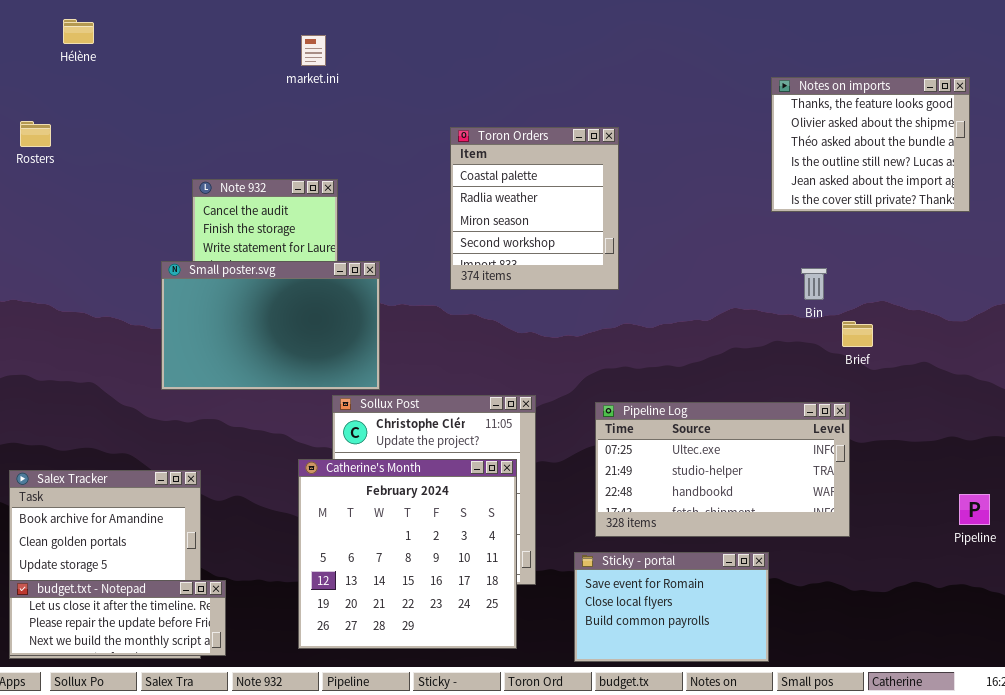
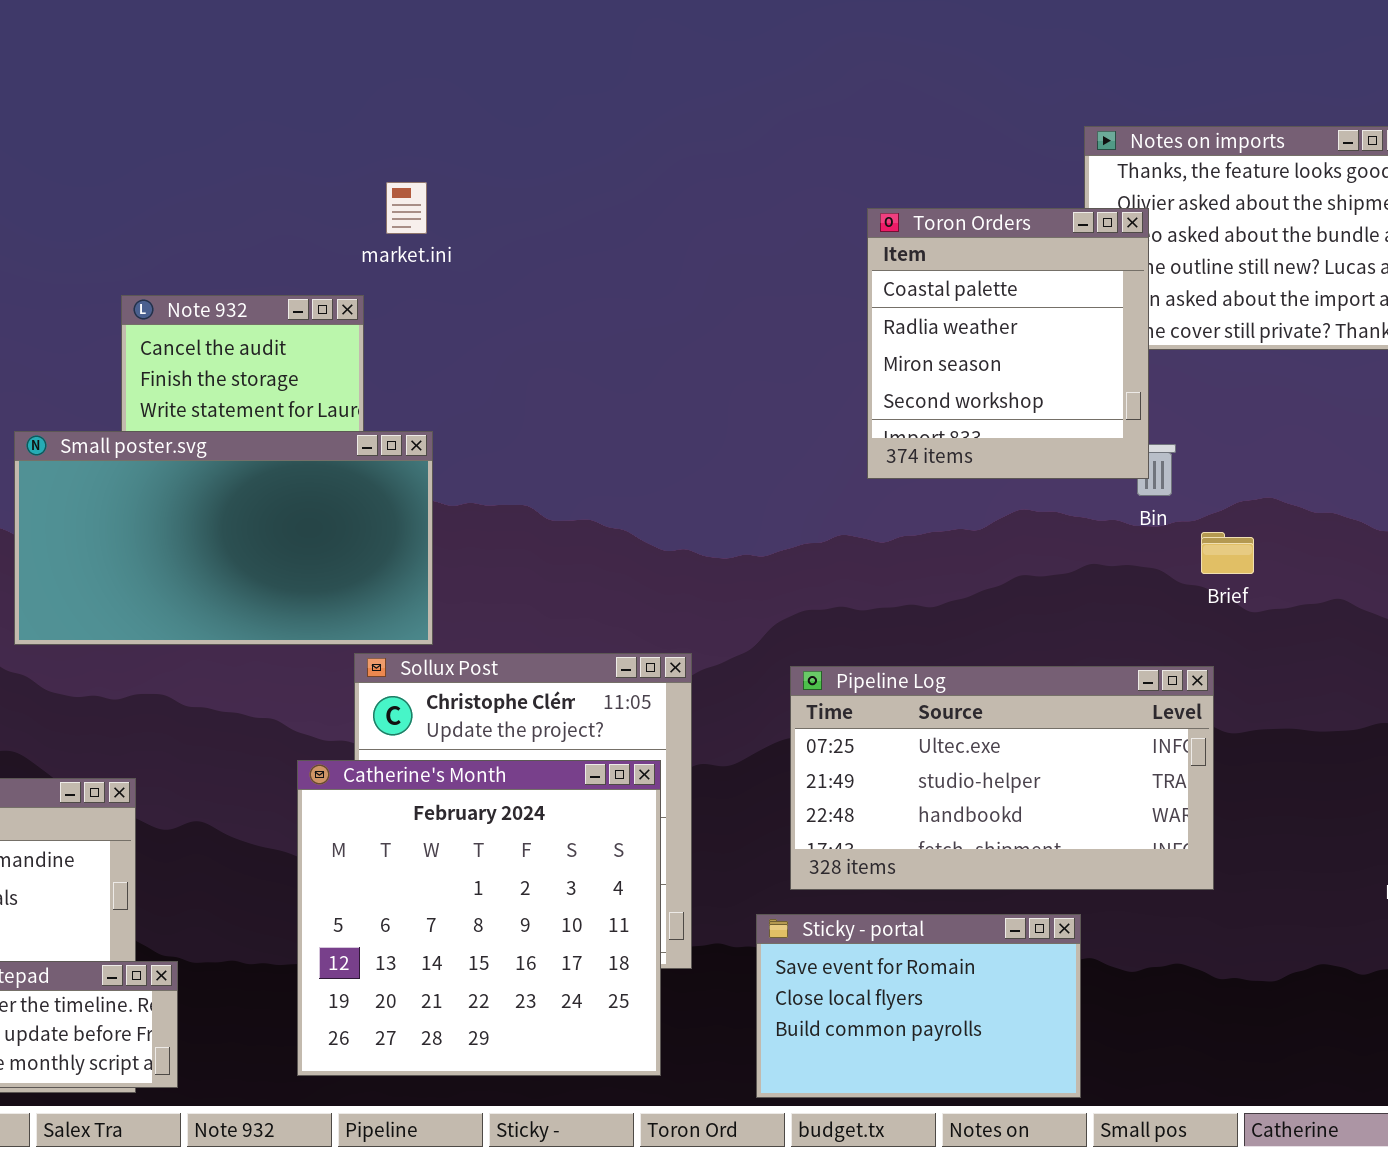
market.ini: [301,35,326,66] -> [386,182,427,234], moved
Toron Orders: [450,127,619,290] -> [867,208,1149,479], moved
Small poster.svg: [161,261,380,390] -> [14,431,433,645], resized

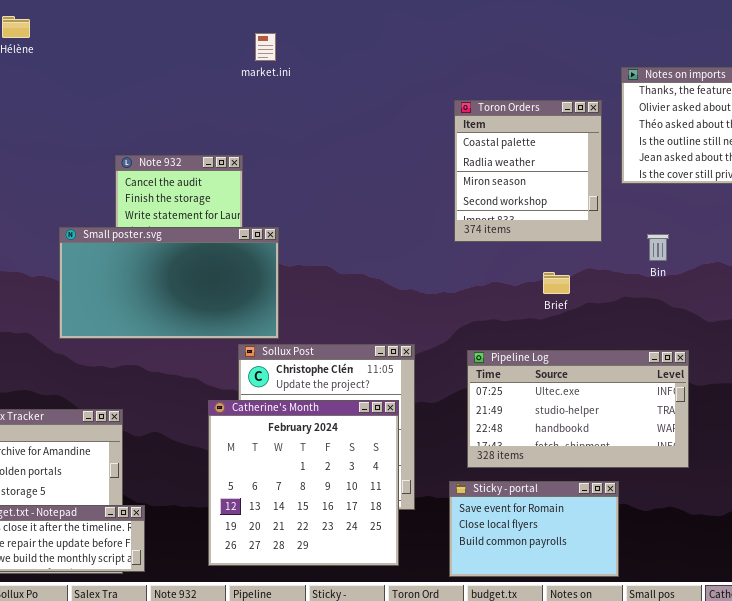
market.ini: [386,182,427,234] -> [255,33,276,61], moved
Toron Orders: [867,208,1149,479] -> [454,100,602,242], moved
Brief: [1201,532,1254,574] -> [543,272,570,294], moved

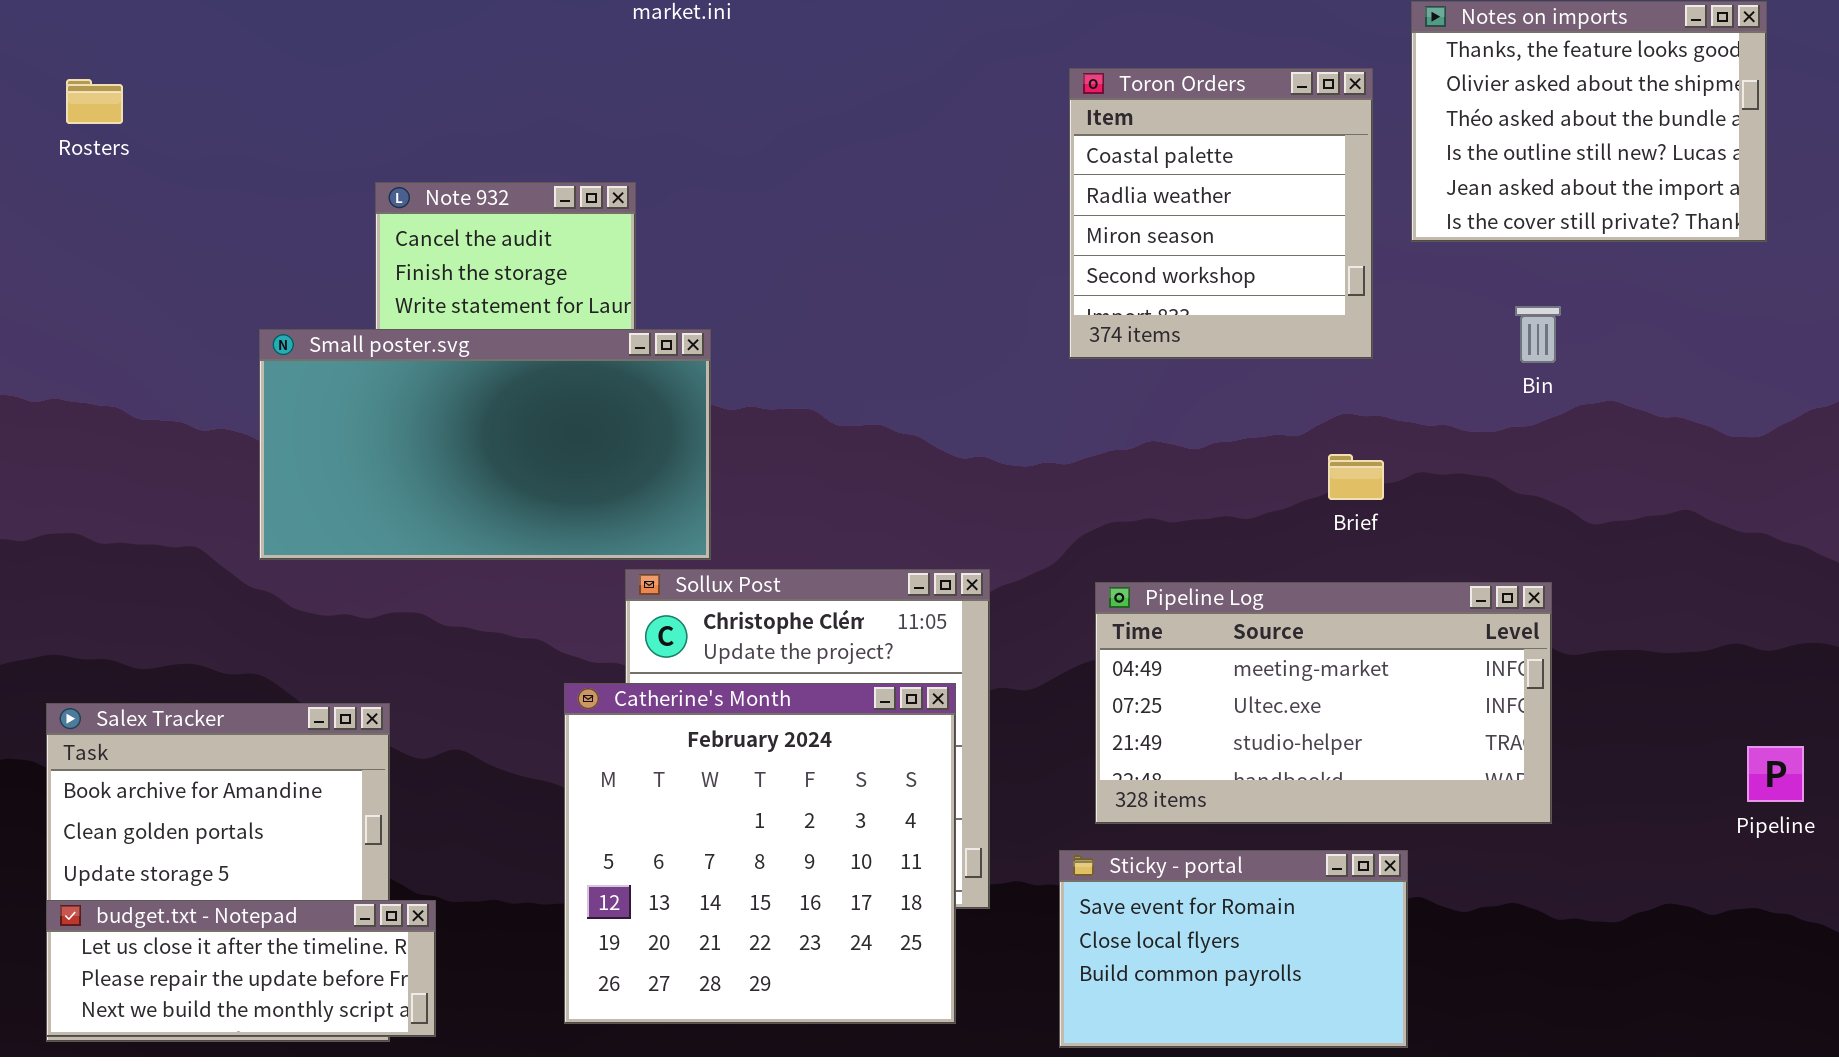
Bin: [647,234,669,261] -> [1515,306,1561,363], moved
Brief: [543,272,570,294] -> [1328,454,1384,500], moved
Pipeline Log: [467,350,689,468] -> [1095,582,1552,824], scrolled up 1 row

